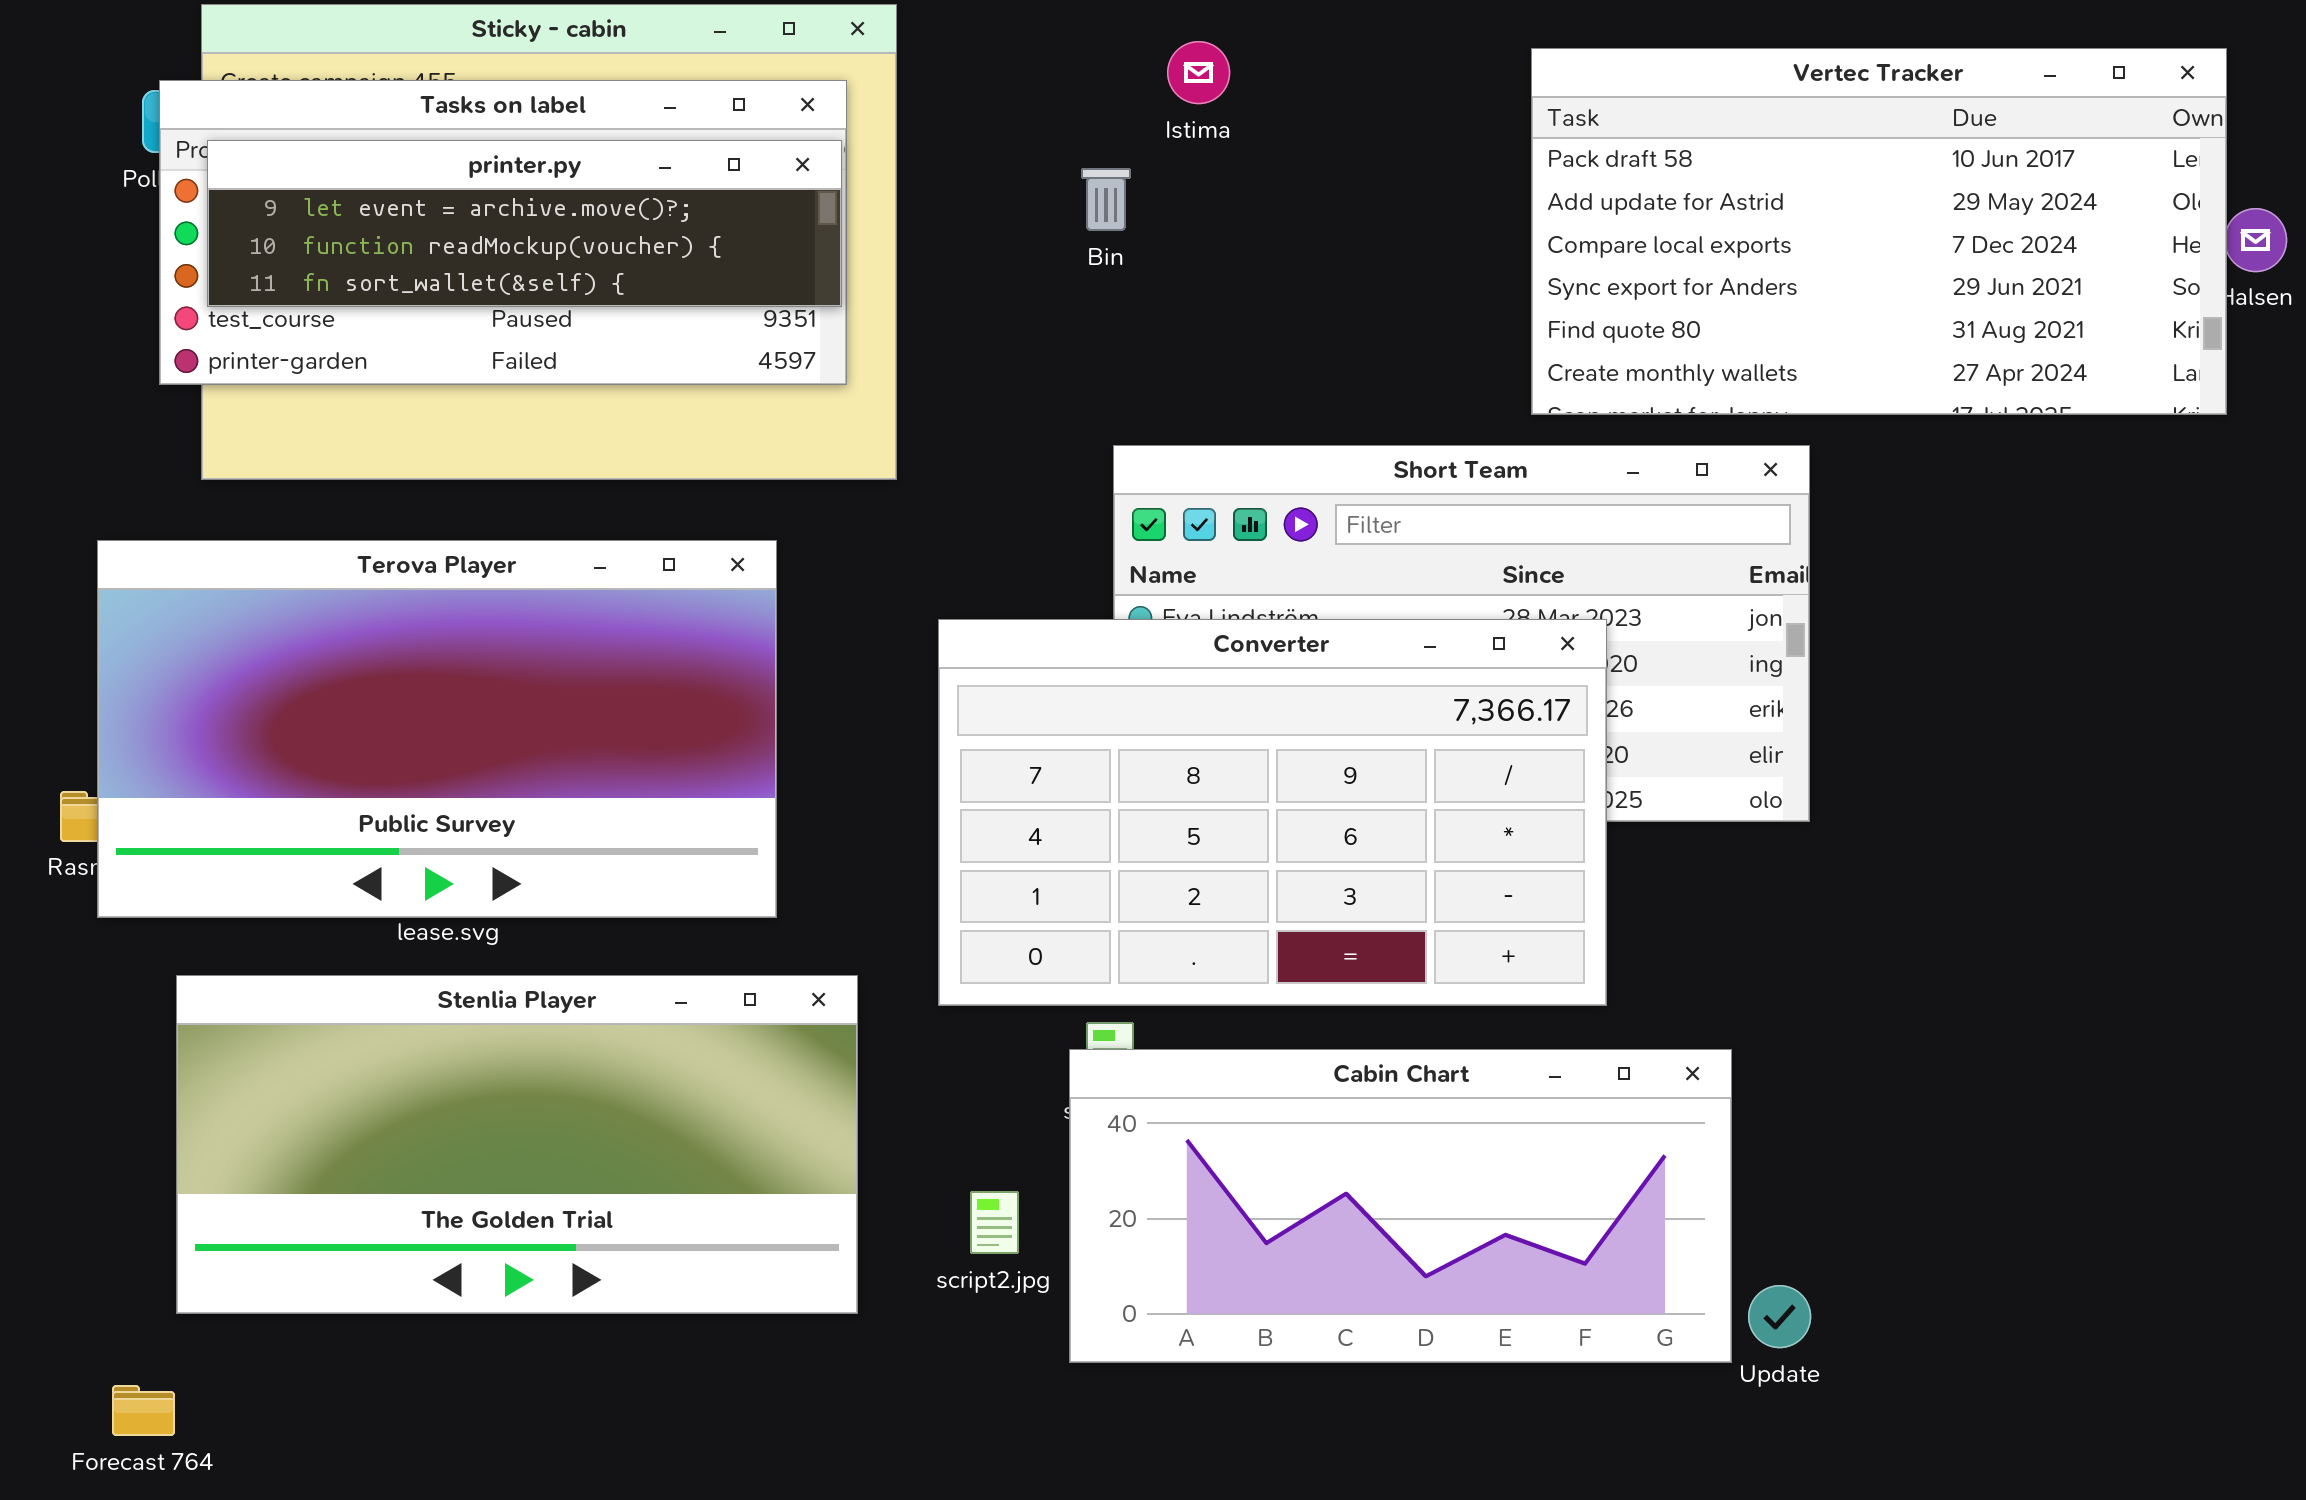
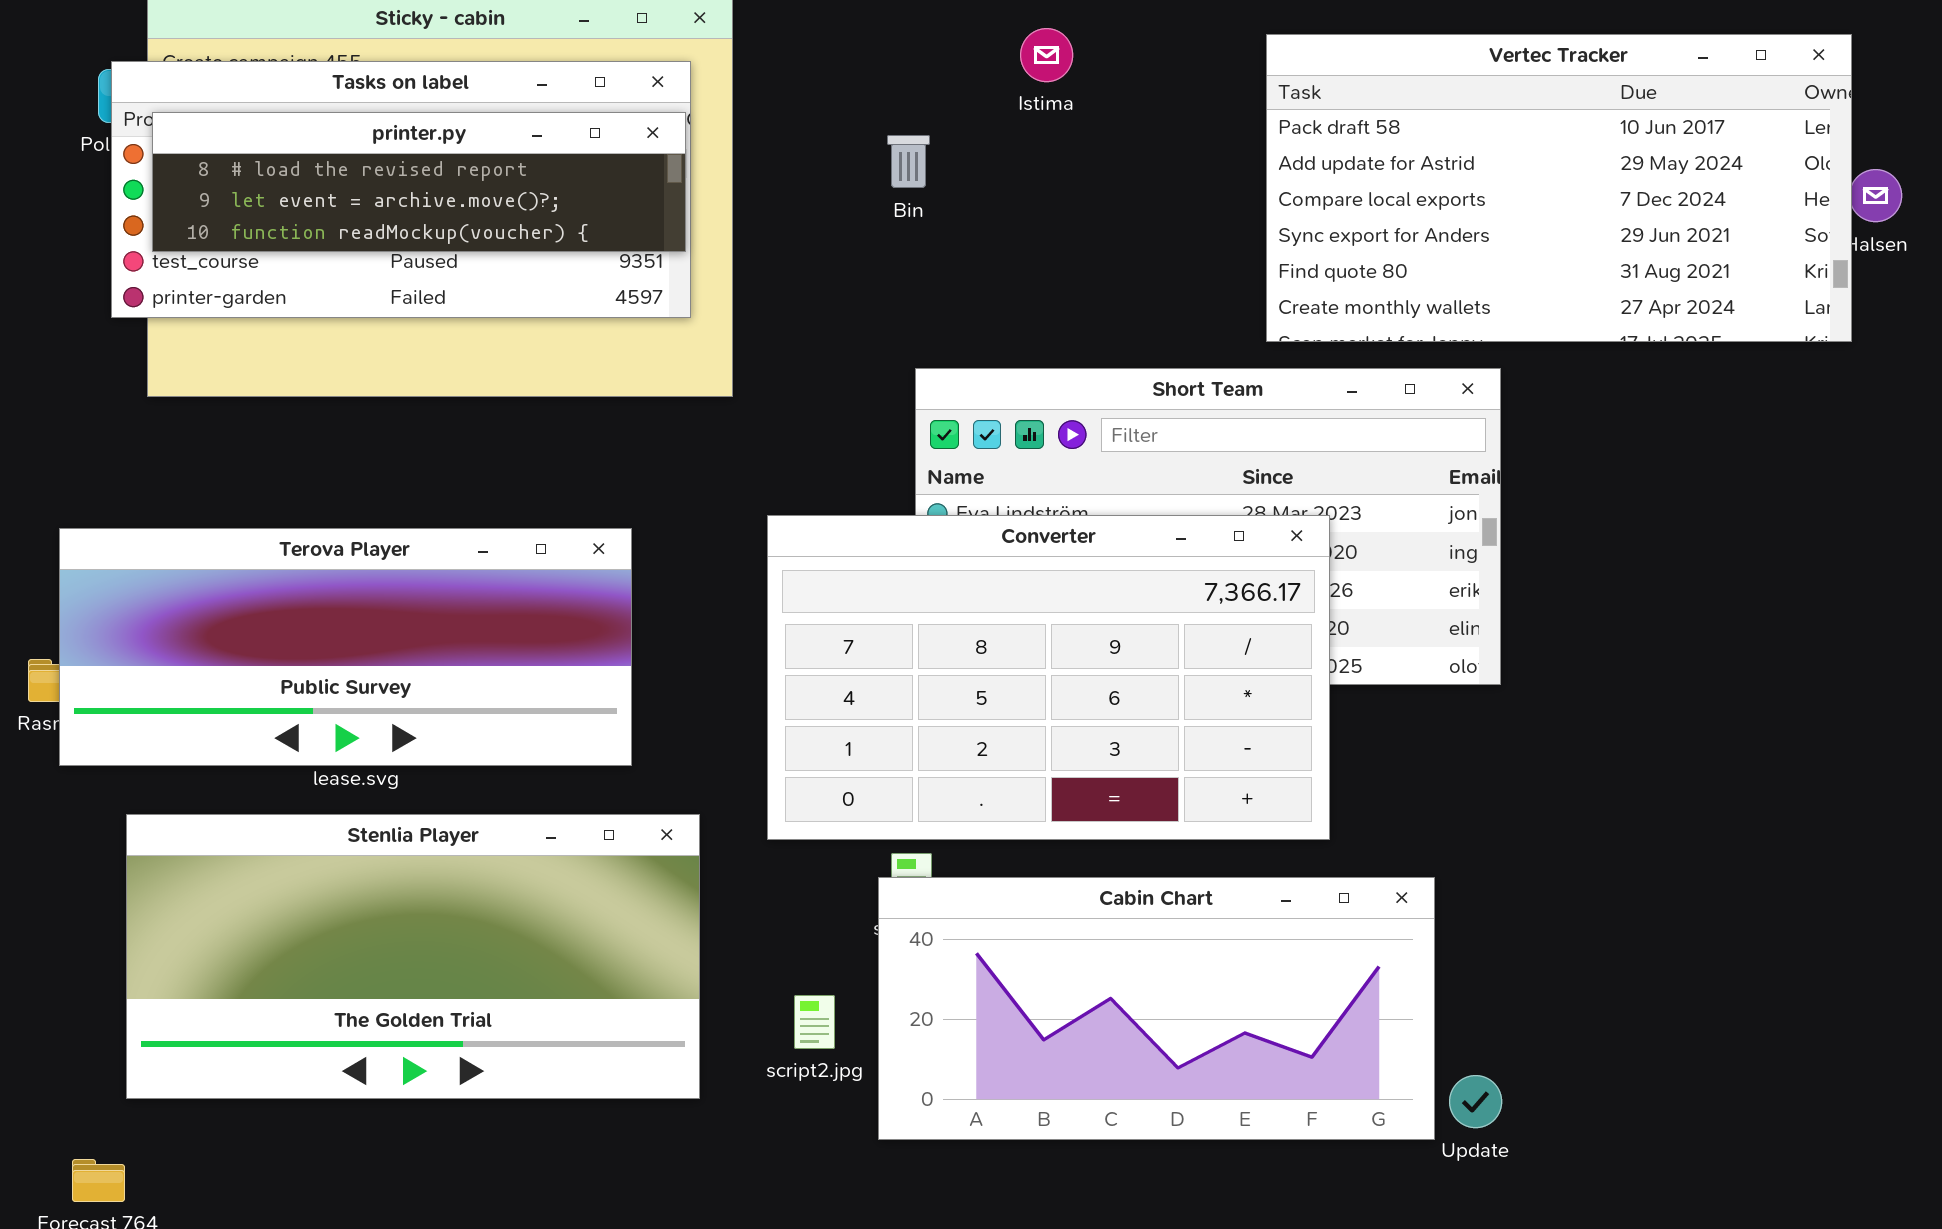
Istima: [1167,41,1230,104] -> [1020,28,1073,82], moved
printer.py: [207,140,842,307] -> [152,112,686,252], scrolled up 1 row
Terova Player: [97,540,777,918] -> [59,528,632,766], resized

